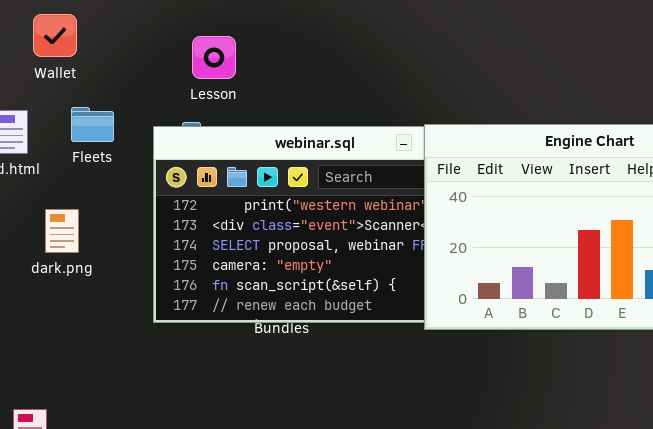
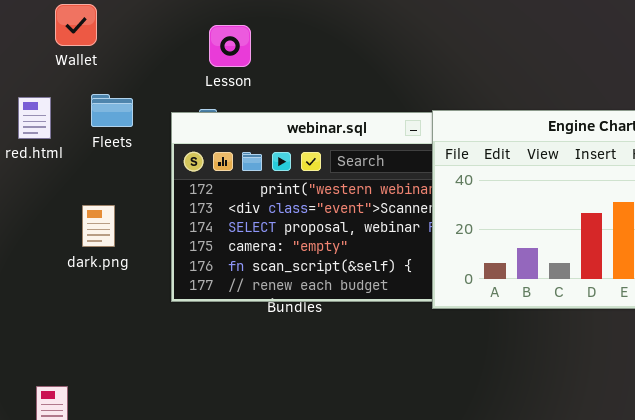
dark.png: [45,209,79,253] -> [82,205,115,247], moved

